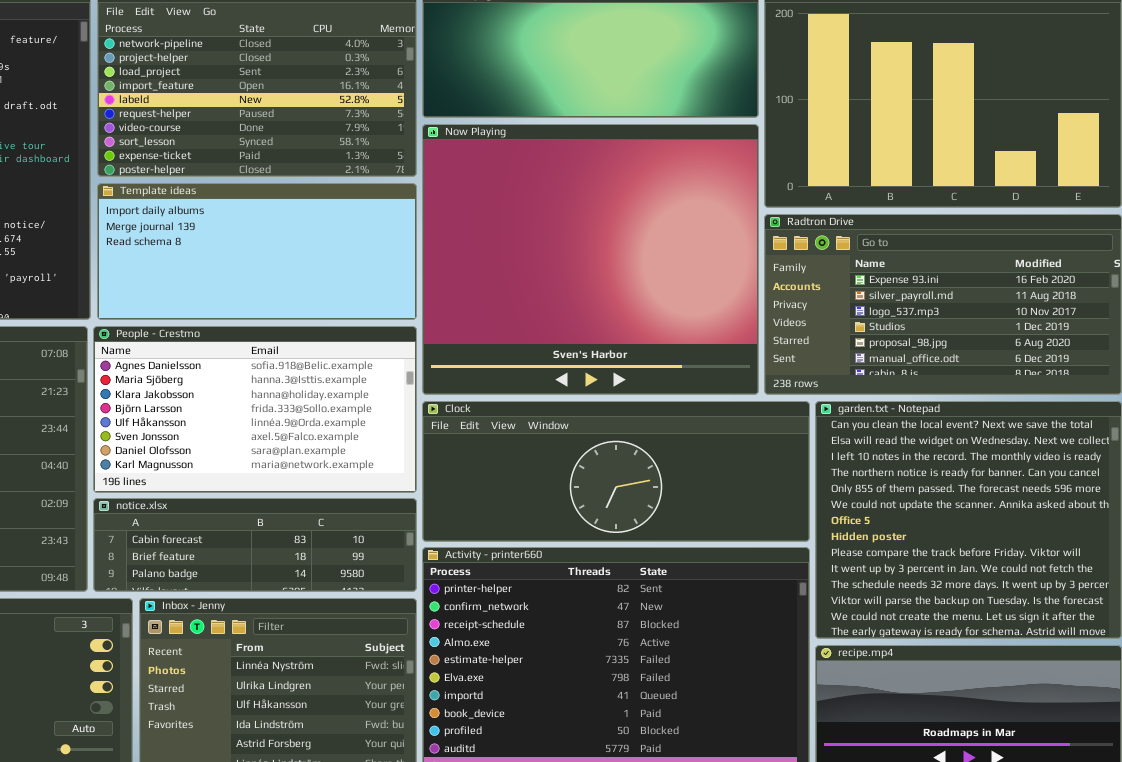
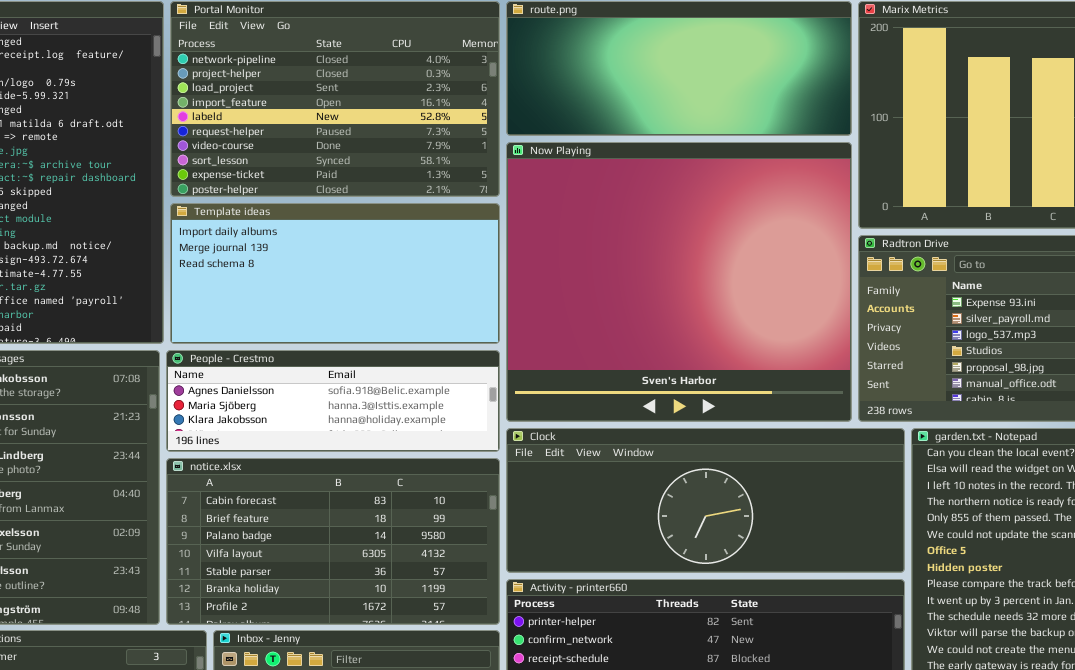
People - Crestmo: [93,326,417,493] -> [166,350,500,452], resized
notice.xlsx: [93,498,417,592] -> [166,458,500,625], resized

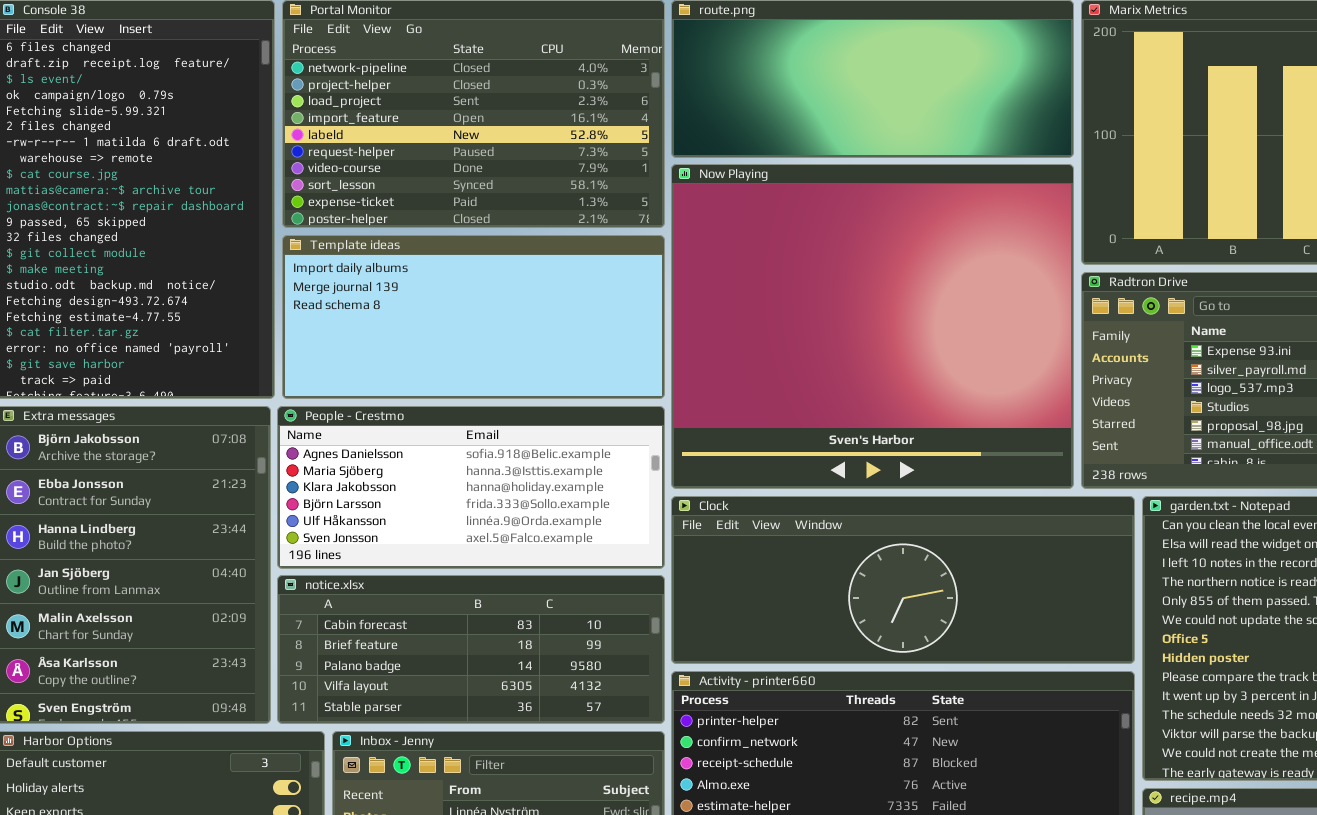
People - Crestmo: [166,350,500,452] -> [277,406,665,569], resized
notice.xlsx: [166,458,500,625] -> [277,575,665,724], resized

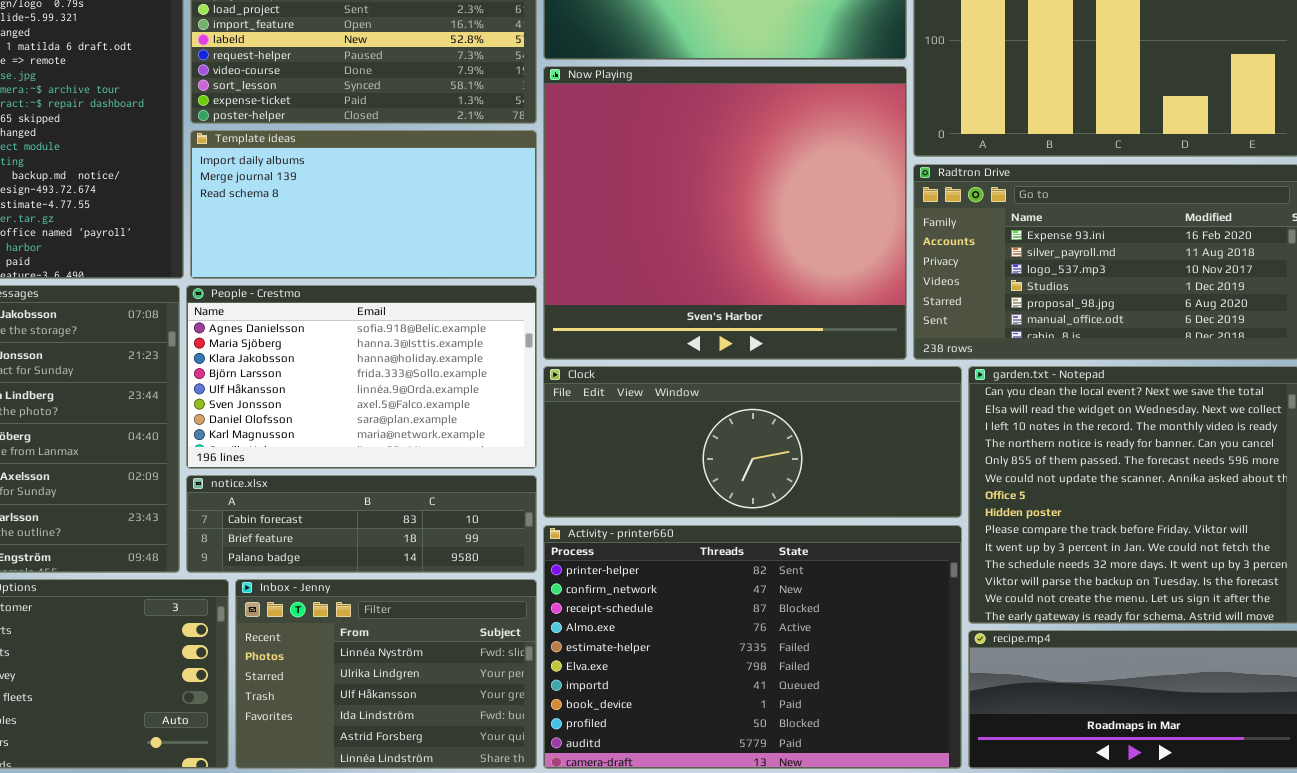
People - Crestmo: [277,406,665,569] -> [186,285,537,469], resized
notice.xlsx: [277,575,665,724] -> [186,475,537,573], resized

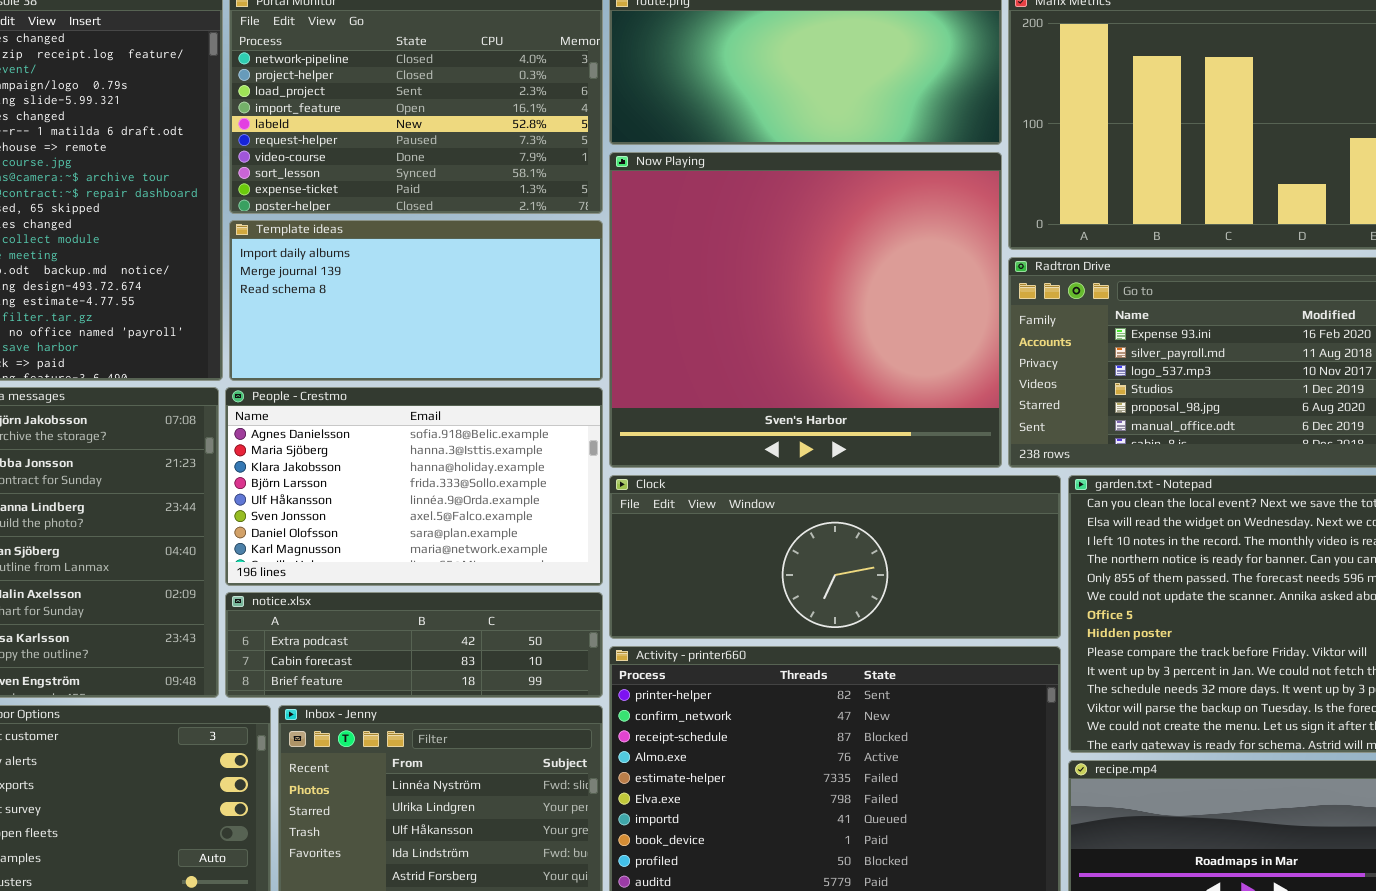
notice.xlsx: [186,475,537,573] -> [225,592,603,698], scrolled up 1 row

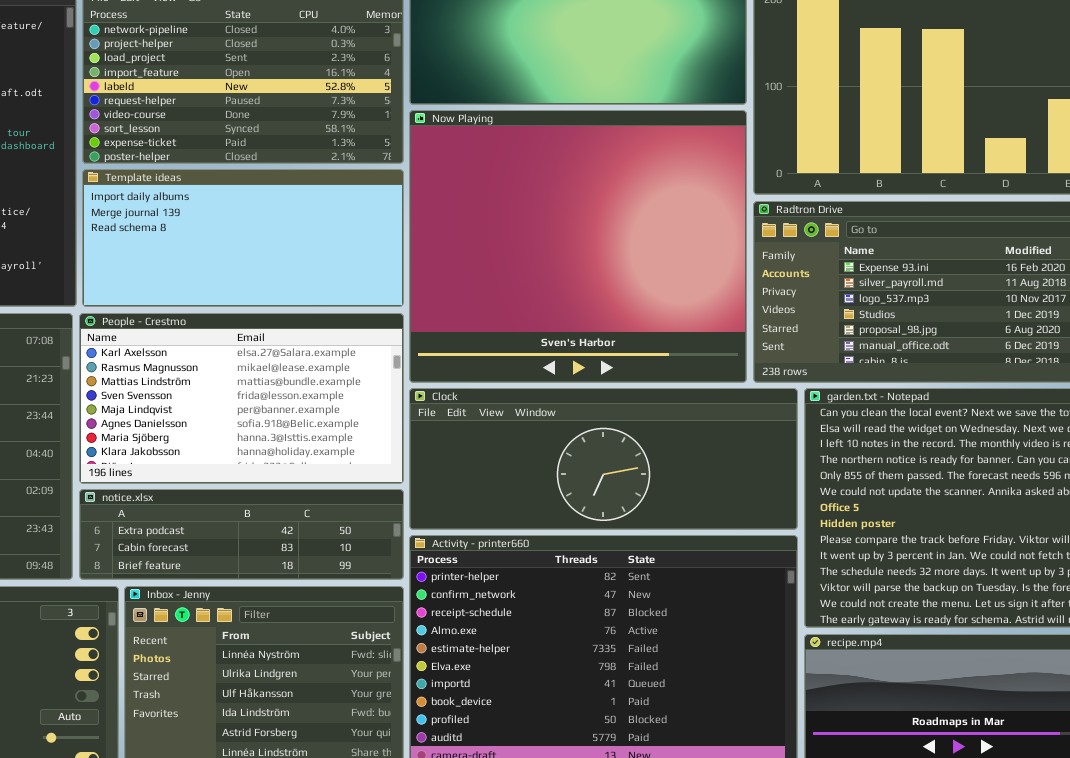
People - Crestmo: [225,387,603,586] -> [79,313,404,484], scrolled up 5 rows

